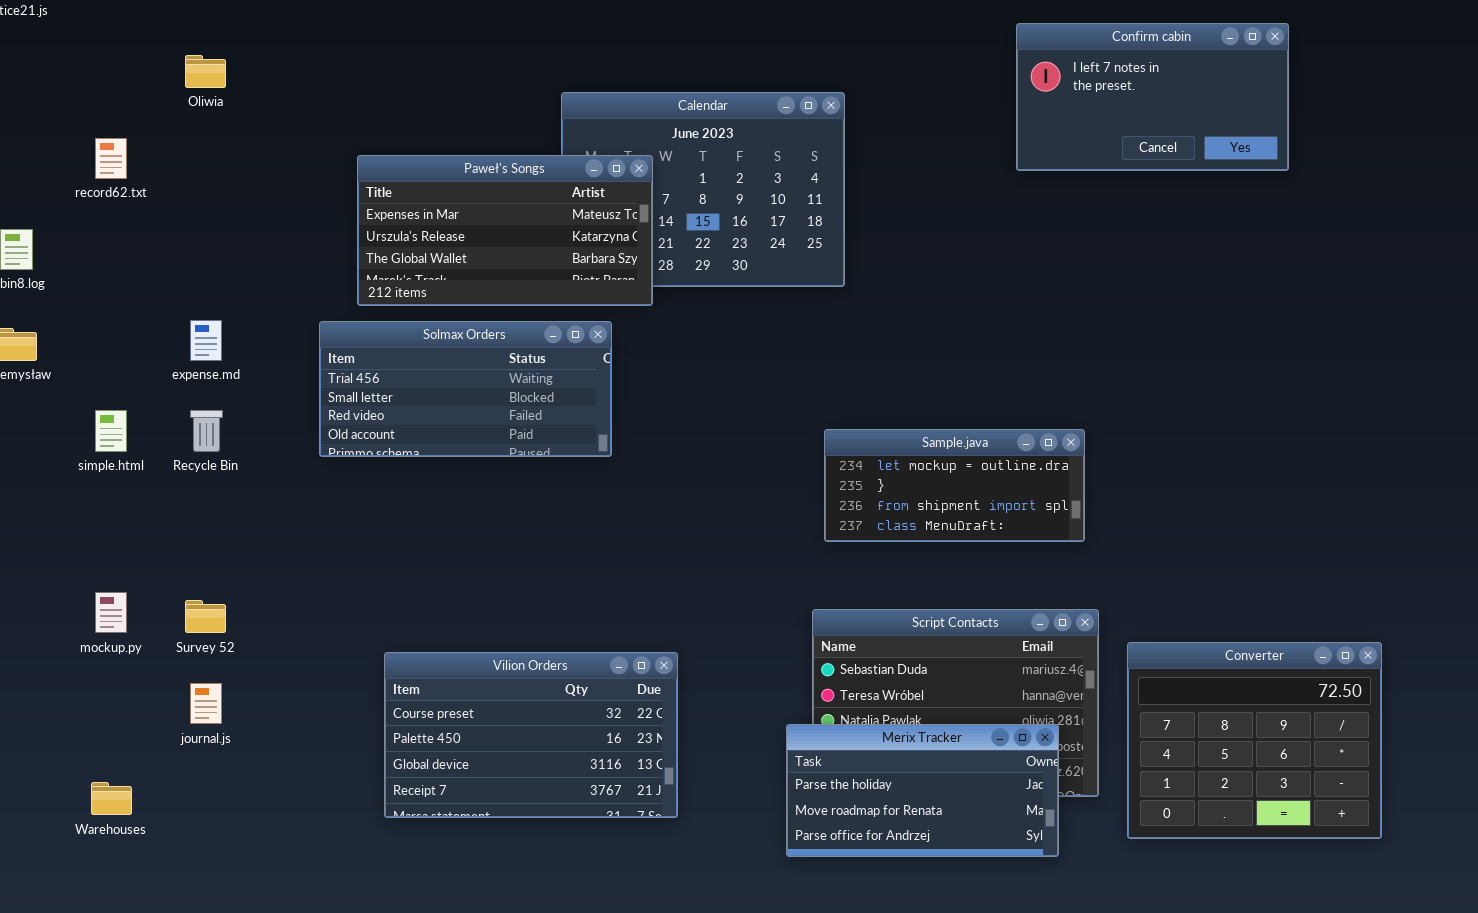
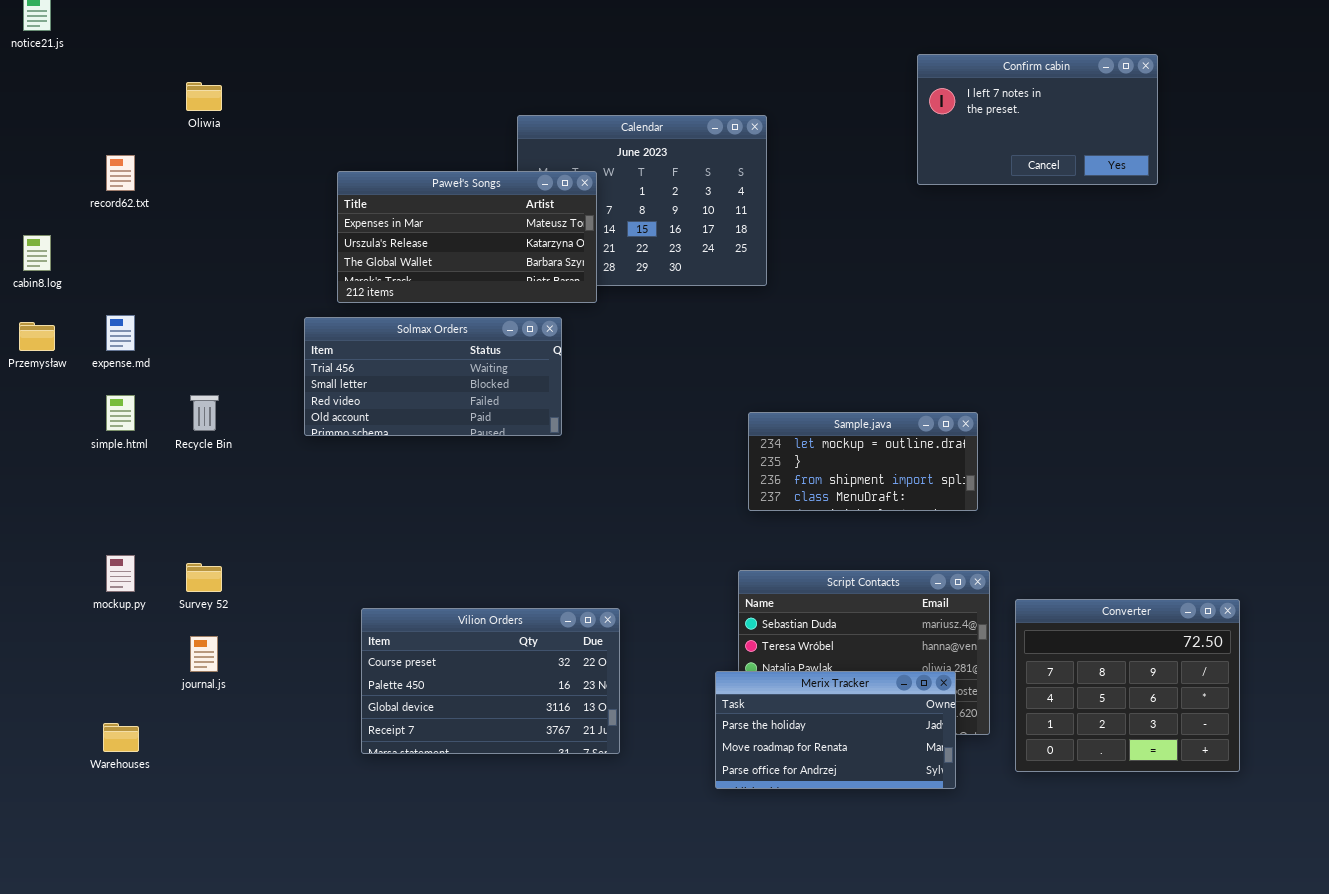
expense.md: [190,320,222,361] -> [106,315,135,351], moved

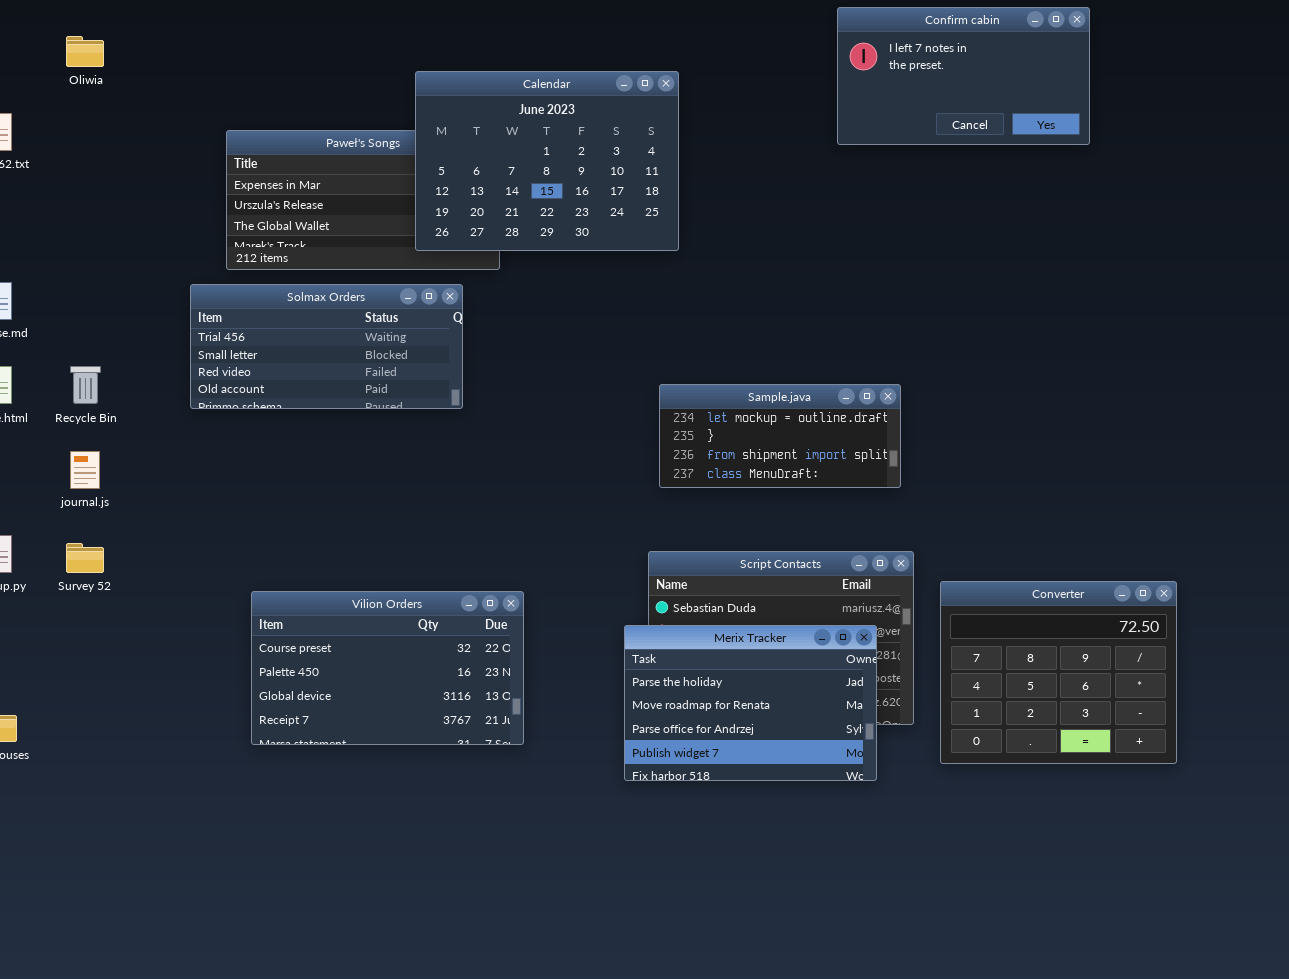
Calendar: [517,115,767,286] -> [415,71,679,251], raised
journal.js: [190,636,218,672] -> [70,451,100,489], moved
Merix Tracker: [715,671,956,789] -> [624,625,877,781], resized

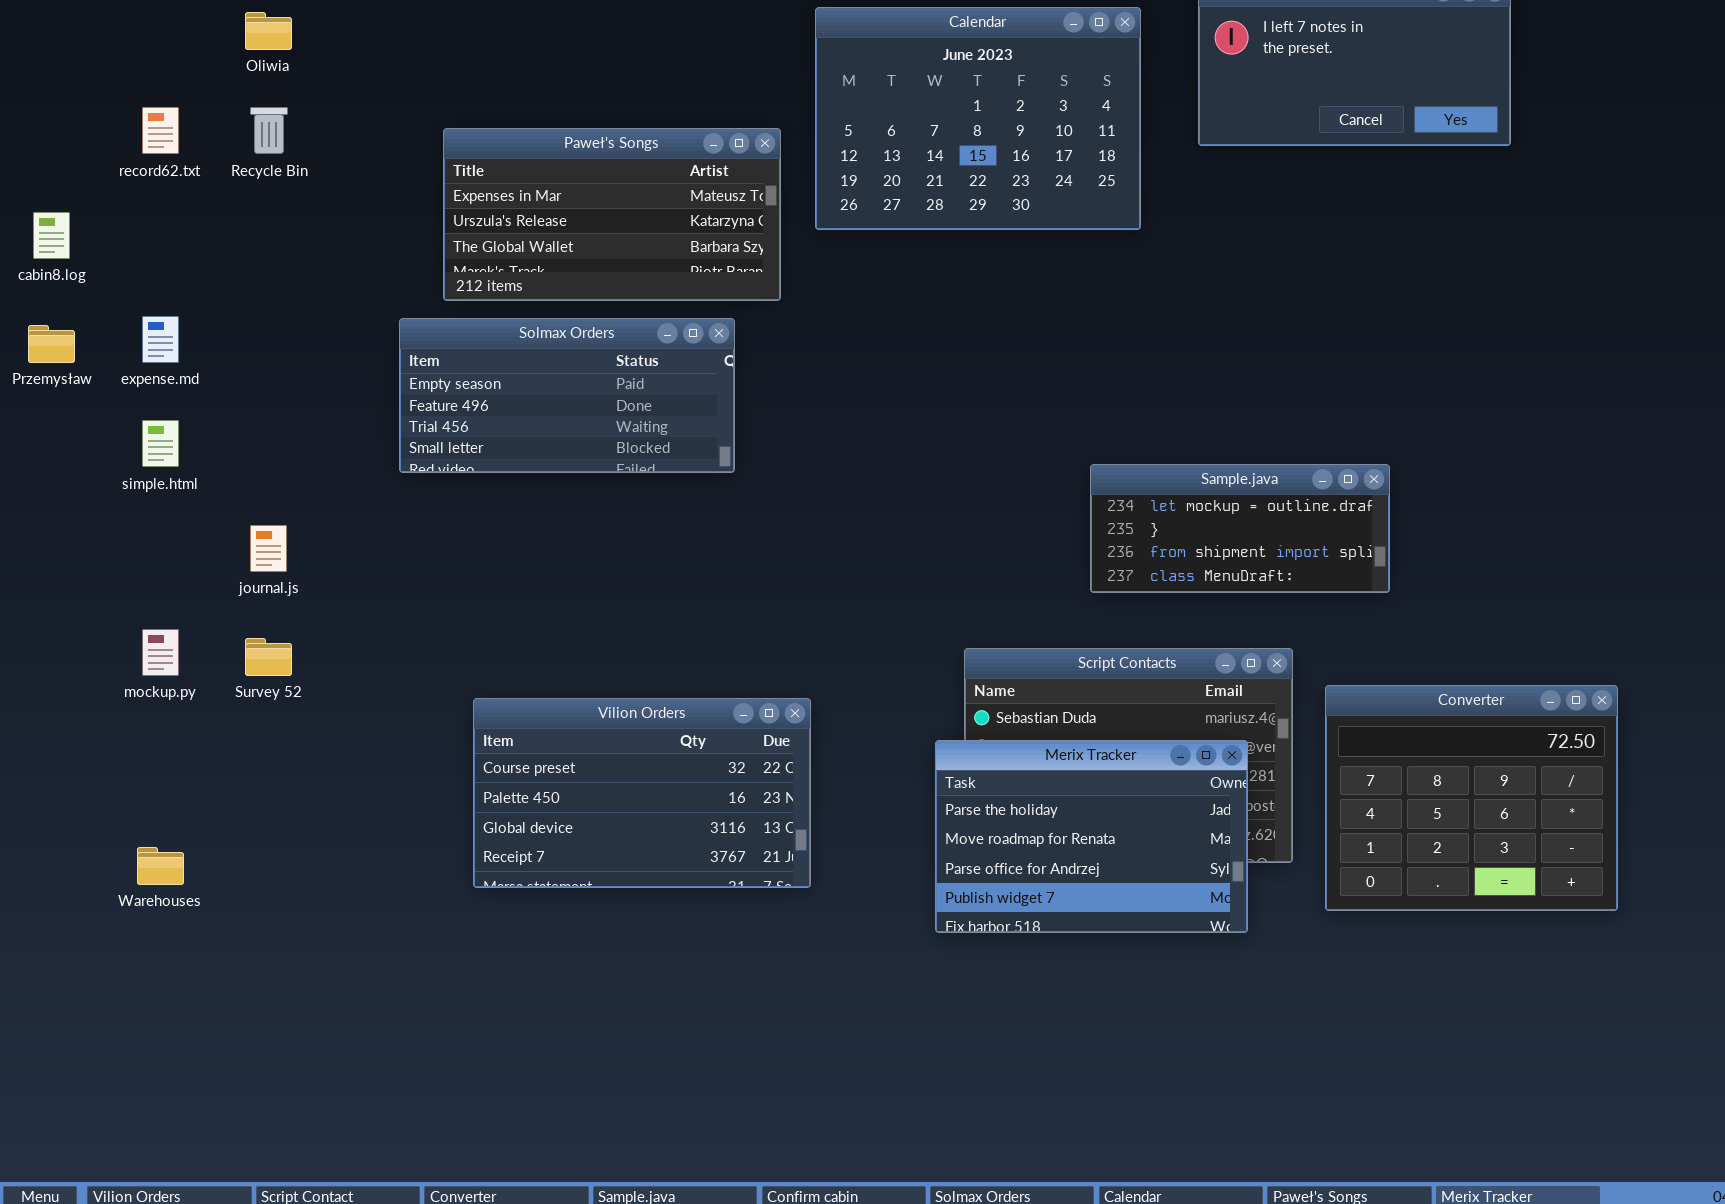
Calendar: [415,71,679,251] -> [815,7,1141,230], moved
Solmax Orders: [190,284,463,409] -> [399,318,735,473], scrolled up 2 rows
Recycle Bin: [70,366,101,404] -> [250,107,288,154], moved
Sample.java: [659,384,901,488] -> [1090,464,1390,593], moved

